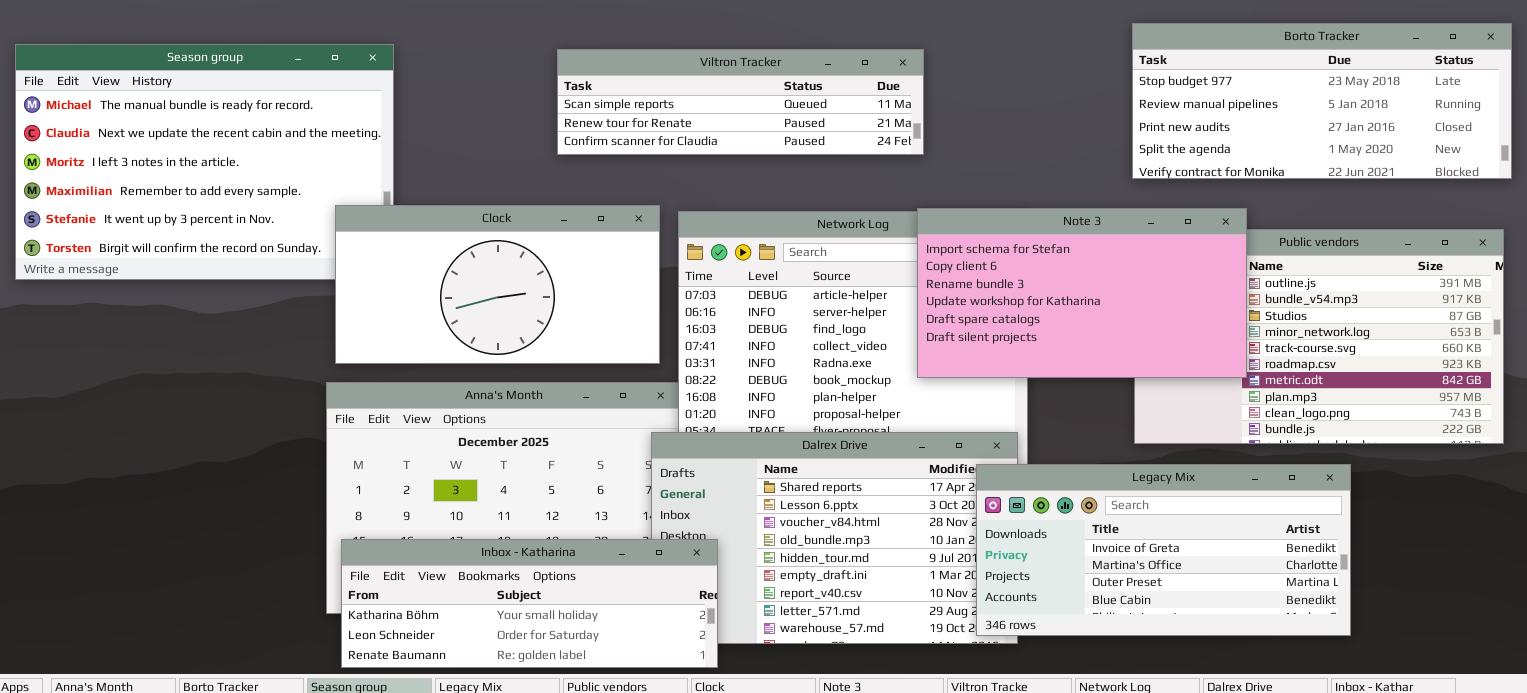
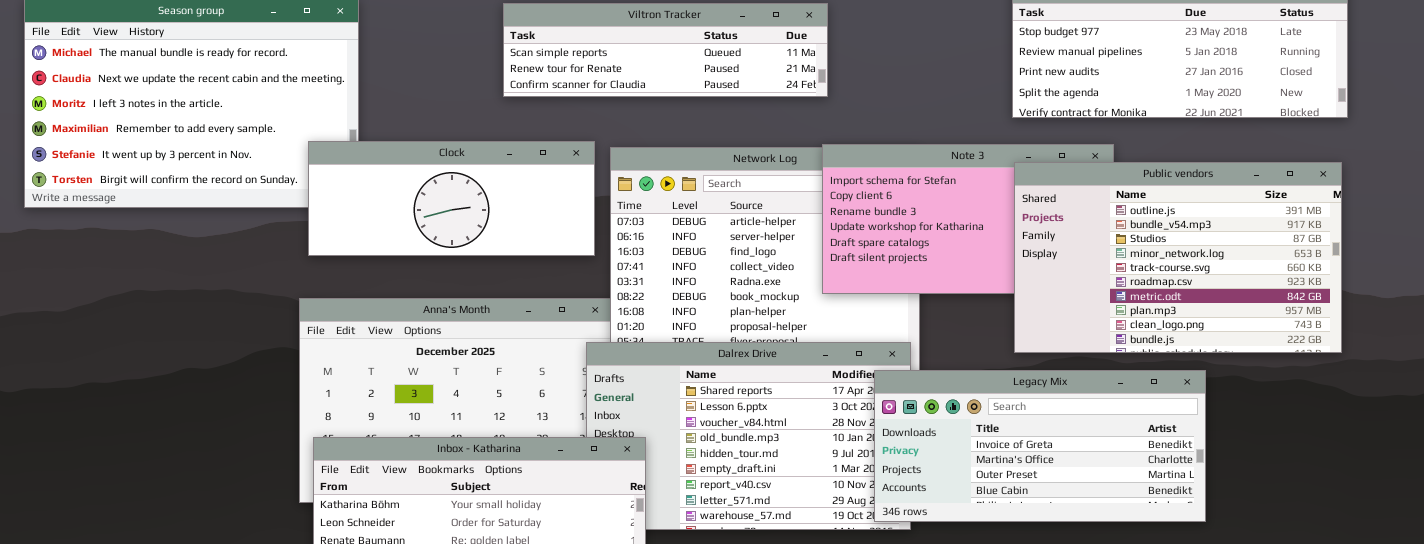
Clock: [335,205,660,364] -> [308,141,595,256], resized
Public vendors: [1134,229,1504,444] -> [1014,162,1342,353], raised

